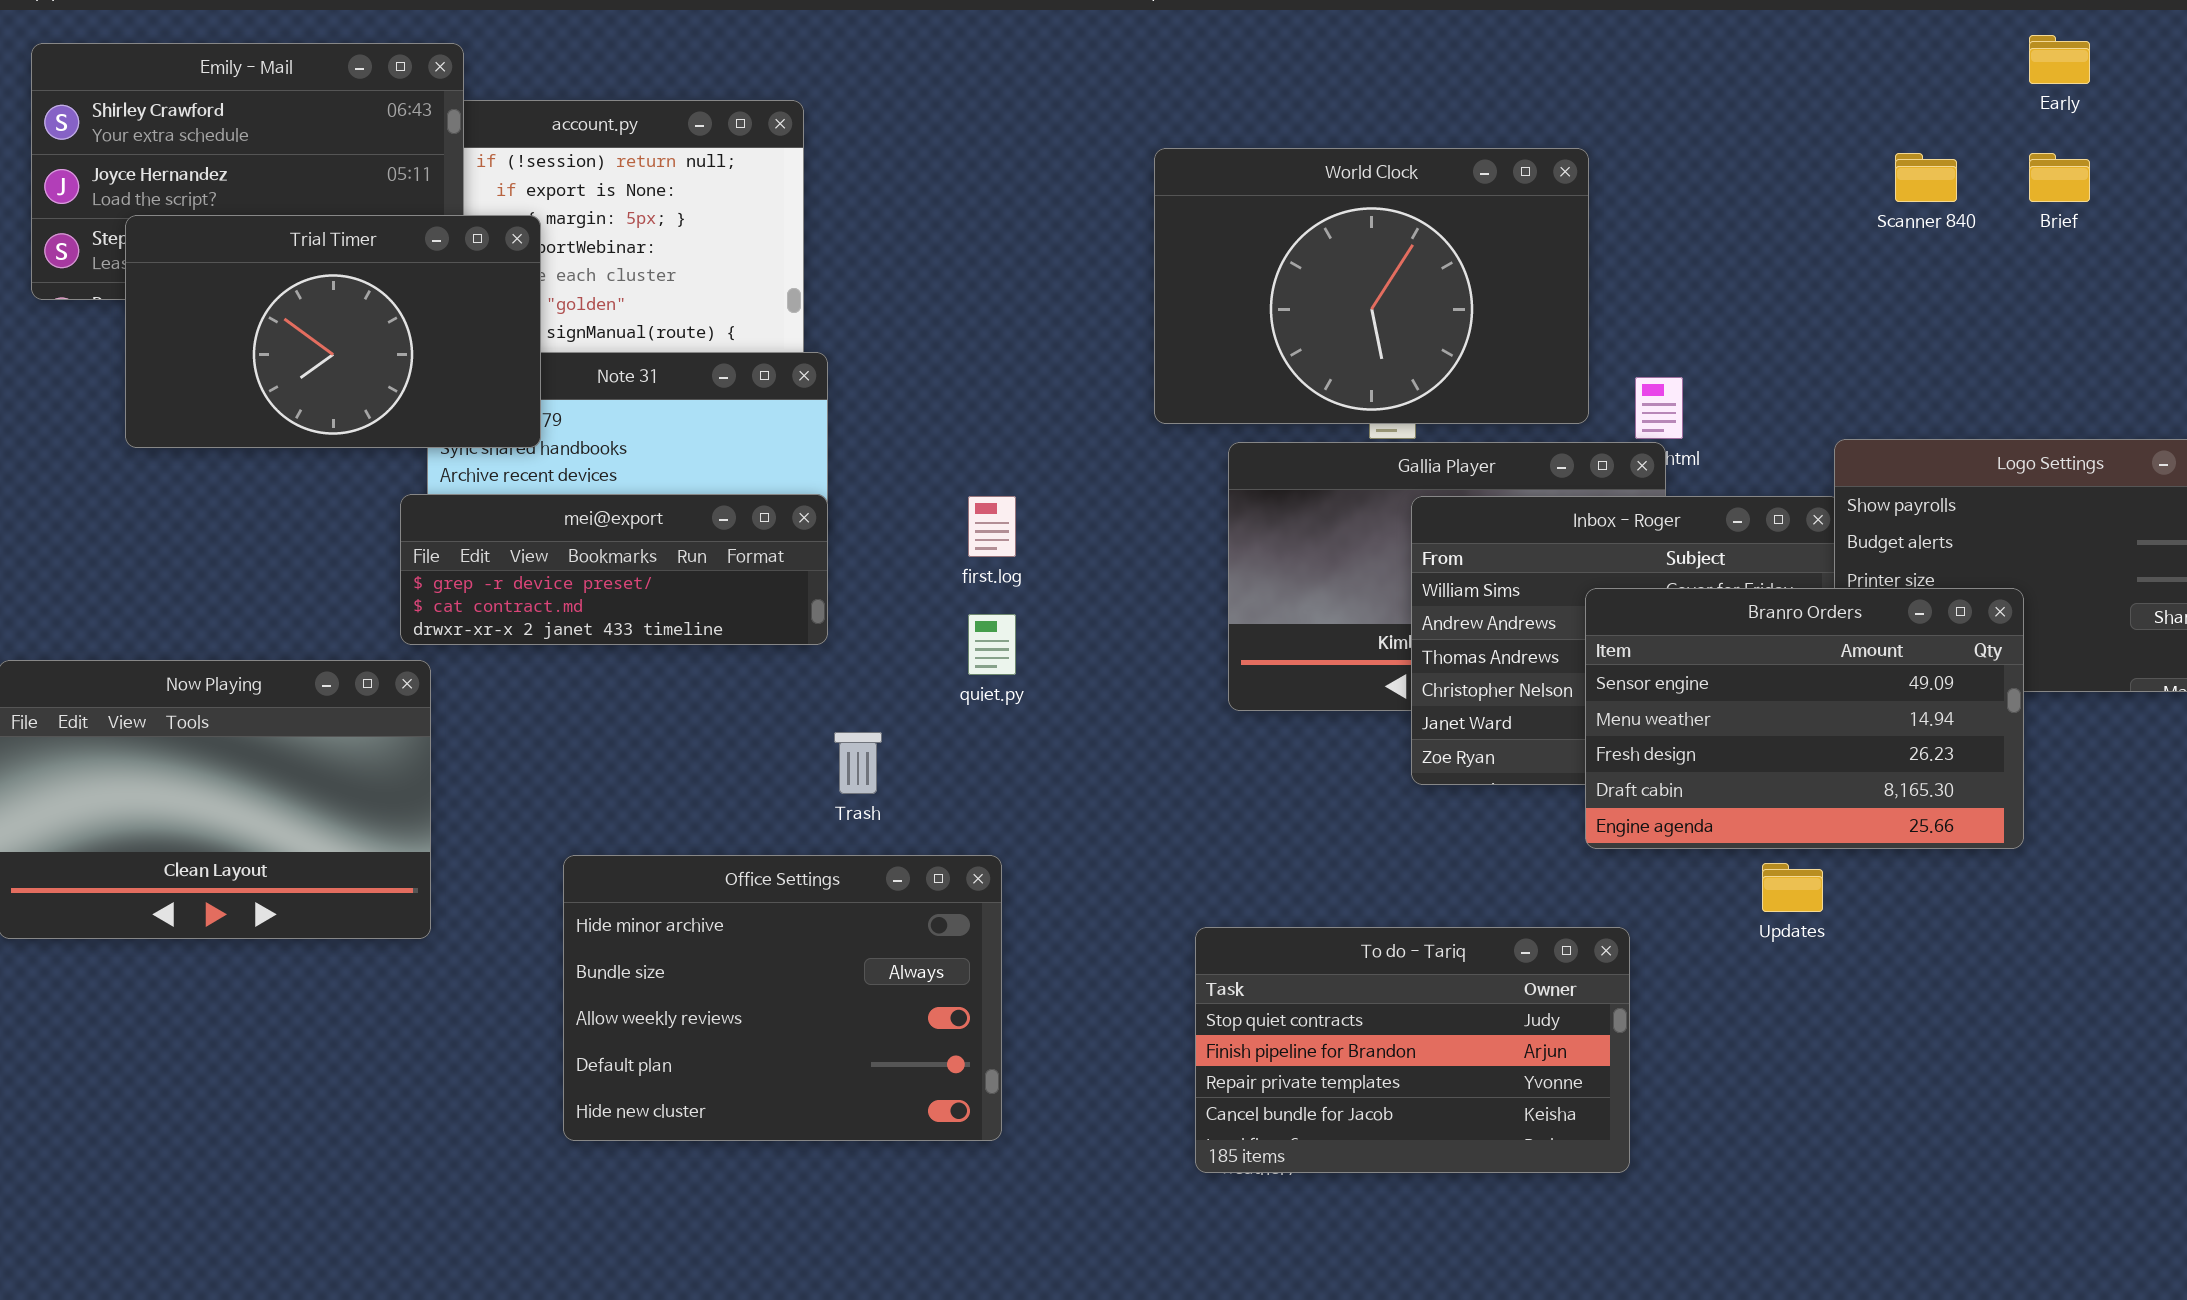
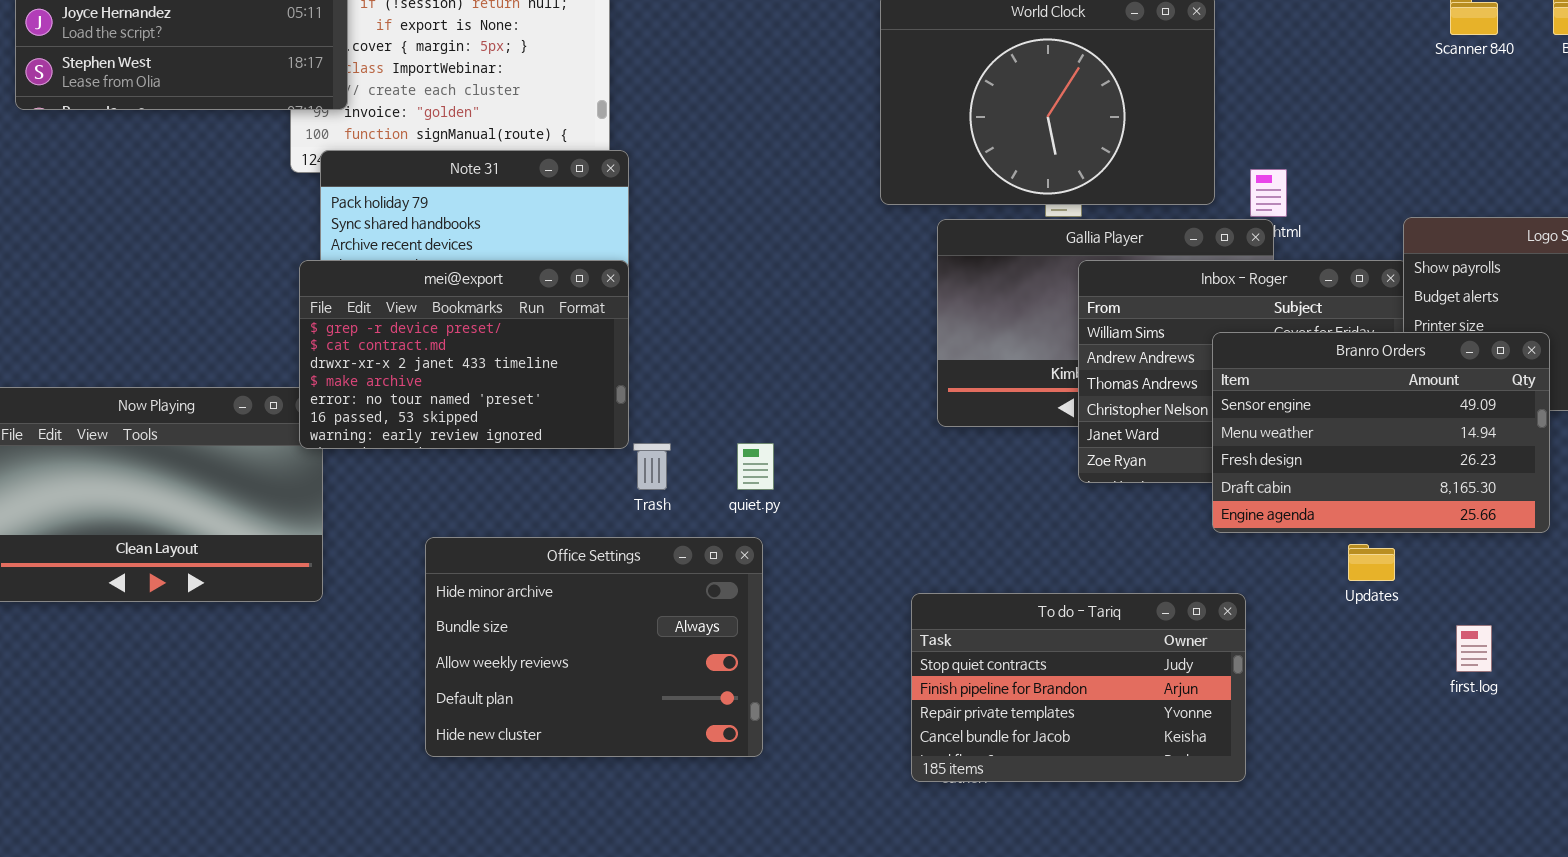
Trial Timer: [125,215,541,448] -> none, closed
mei@export: [400,494,828,645] -> [299,260,629,449], resized
first.log: [968,496,1016,557] -> [1456,625,1492,672], moved
quiet.py: [968,614,1016,675] -> [737,443,774,490], moved

